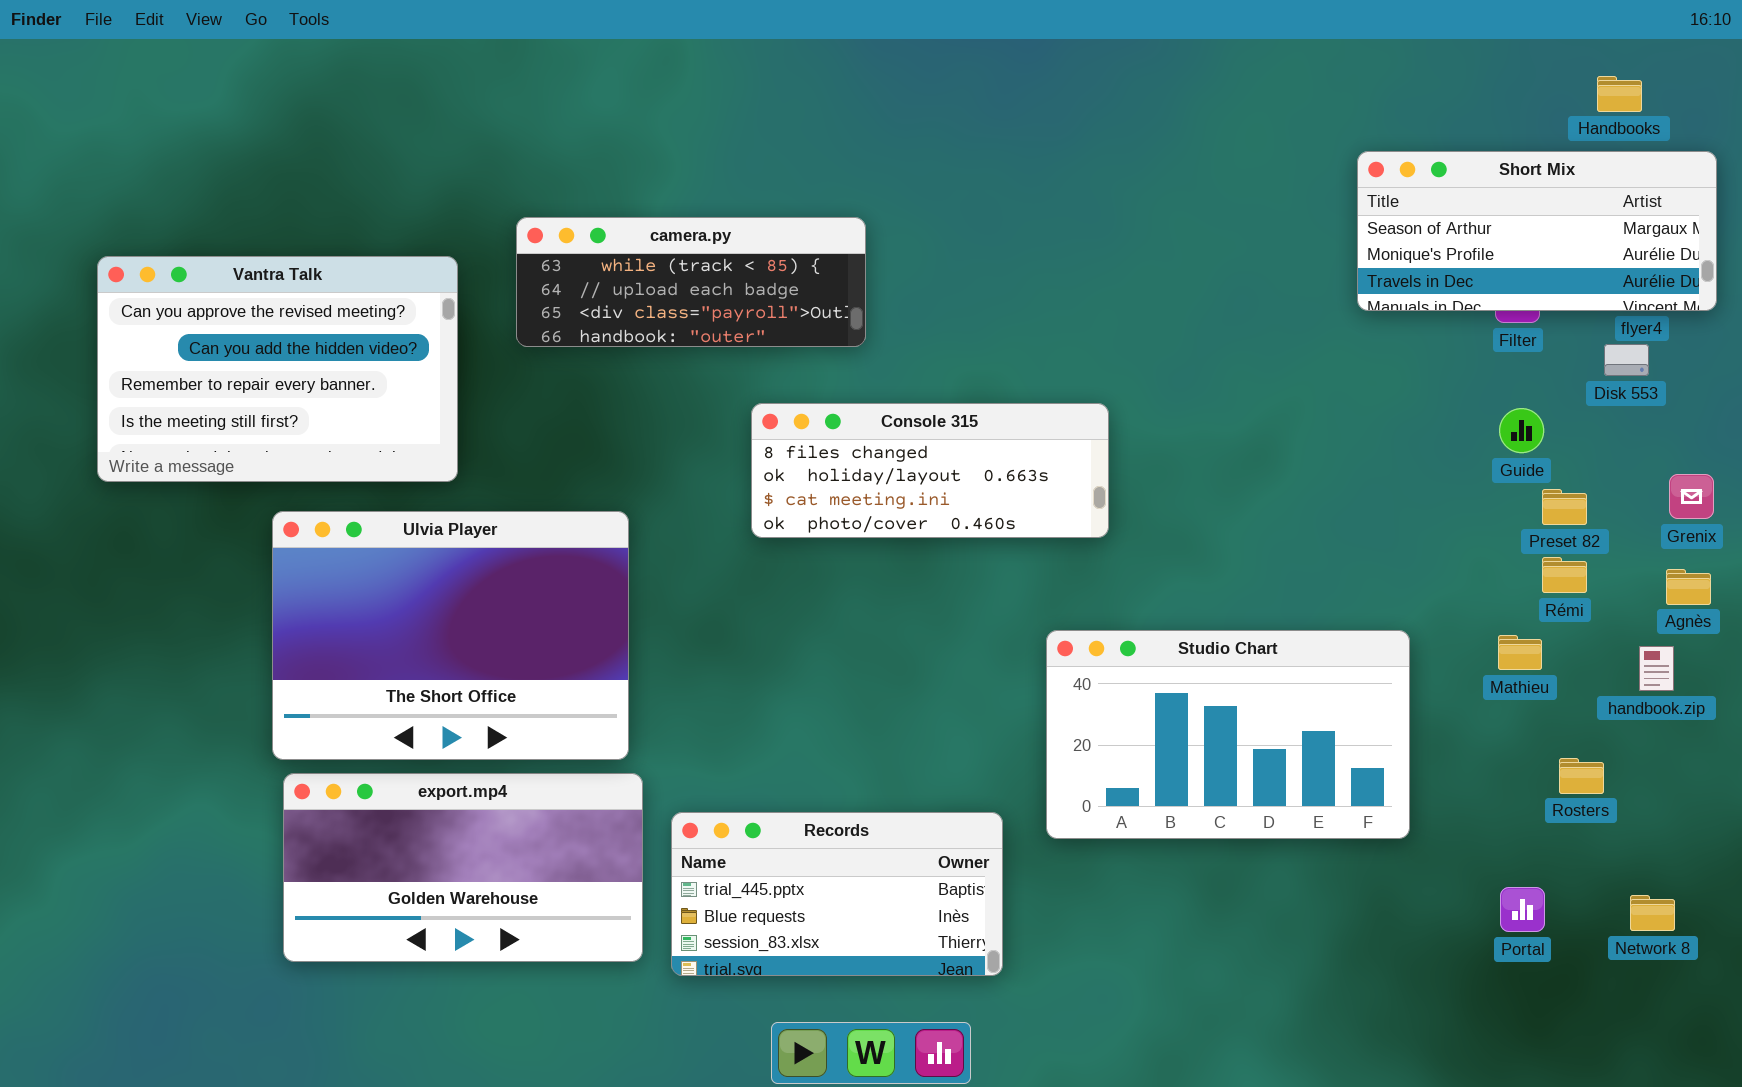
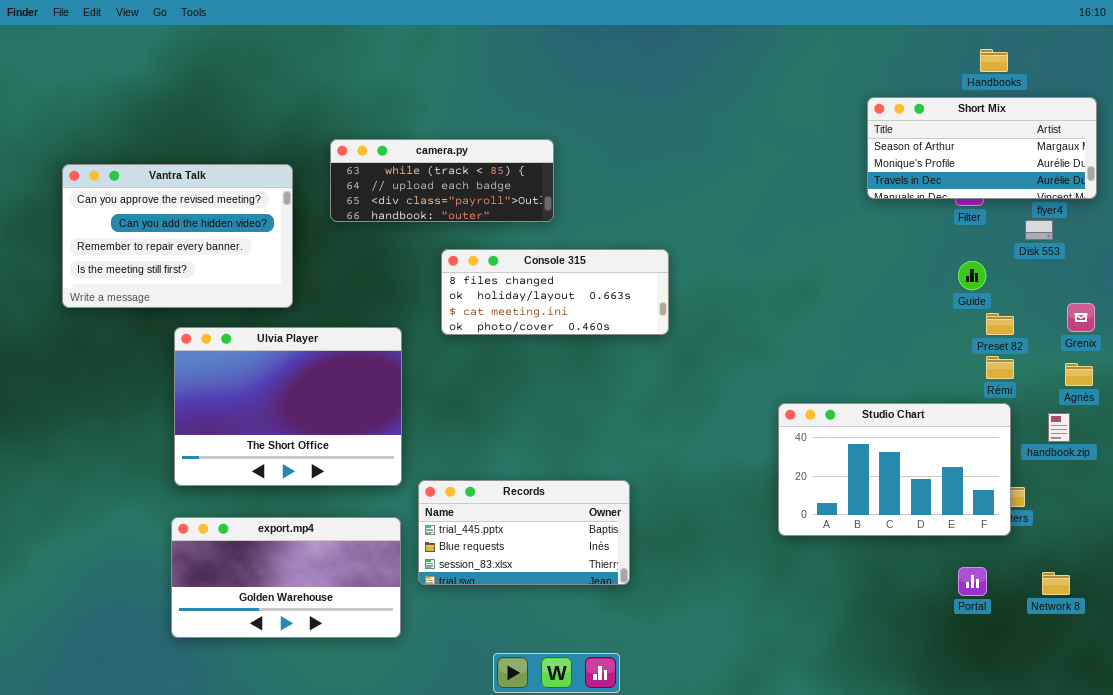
Handbooks: [1597,76,1642,112] -> [980,49,1008,72], moved
Console 315: [751,403,1109,538] -> [441,249,669,335], moved
Studio Chart: [1046,630,1410,839] -> [778,403,1011,536], moved
export.mp4: [283,773,643,962] -> [171,517,401,638], moved
Records: [671,812,1003,976] -> [418,480,630,585], moved

